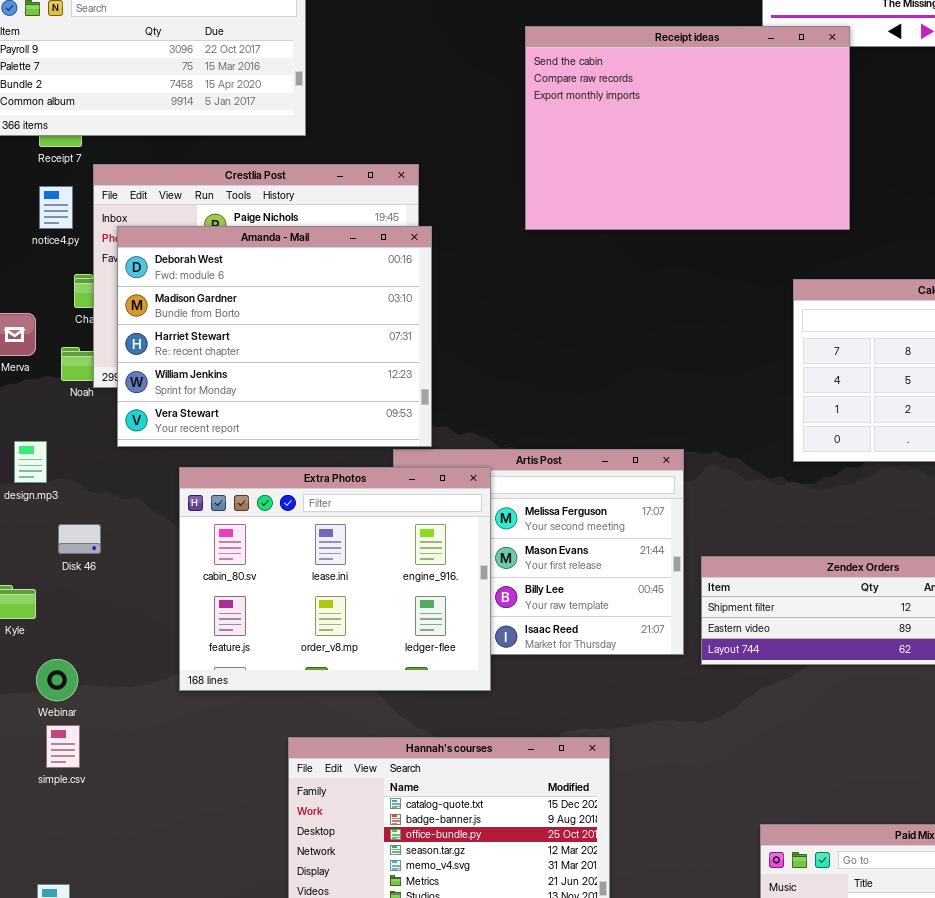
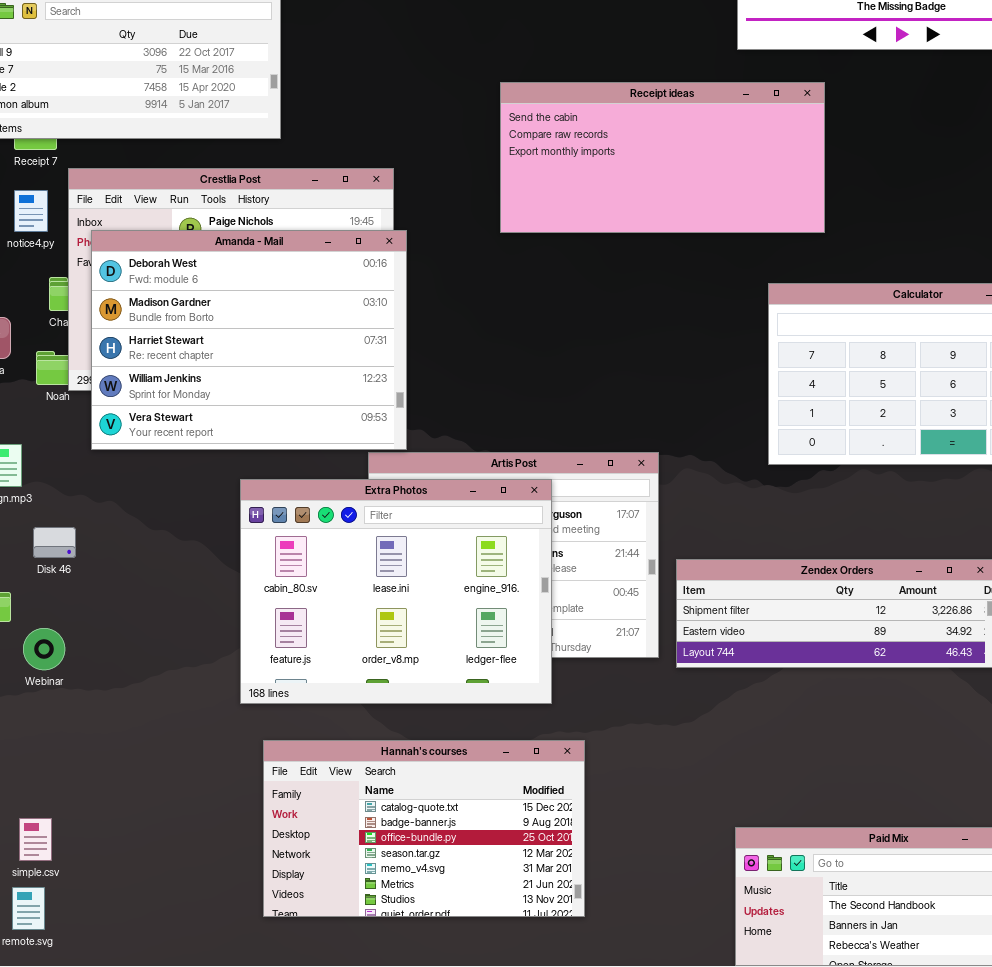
Receipt ideas: [525,26,850,230] -> [500,82,825,233], resized
Extra Photos: [179,467,491,691] -> [240,479,552,704], moved
Webinar: [36,659,78,701] -> [23,628,65,670], moved
simple.csv: [46,725,80,768] -> [19,818,52,861], moved

